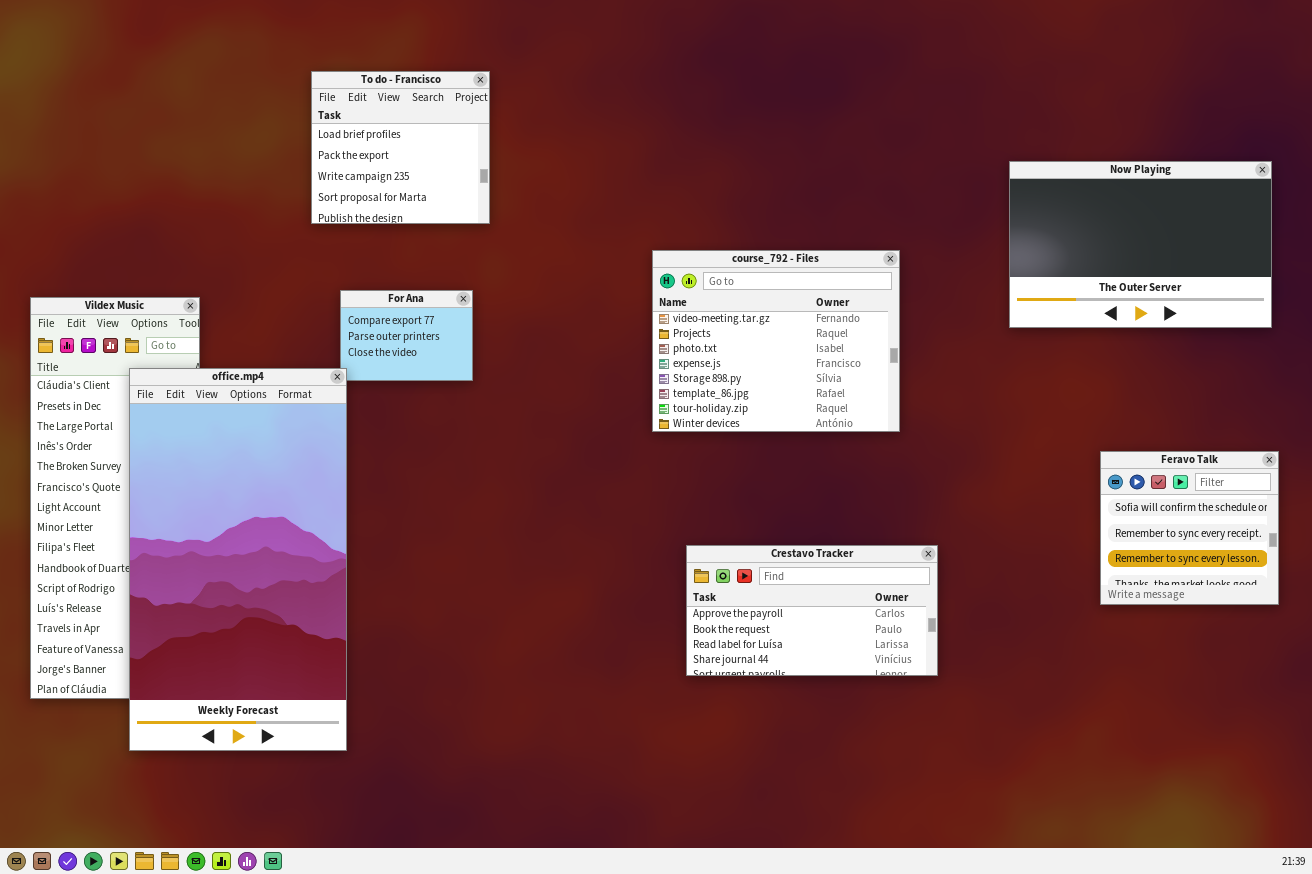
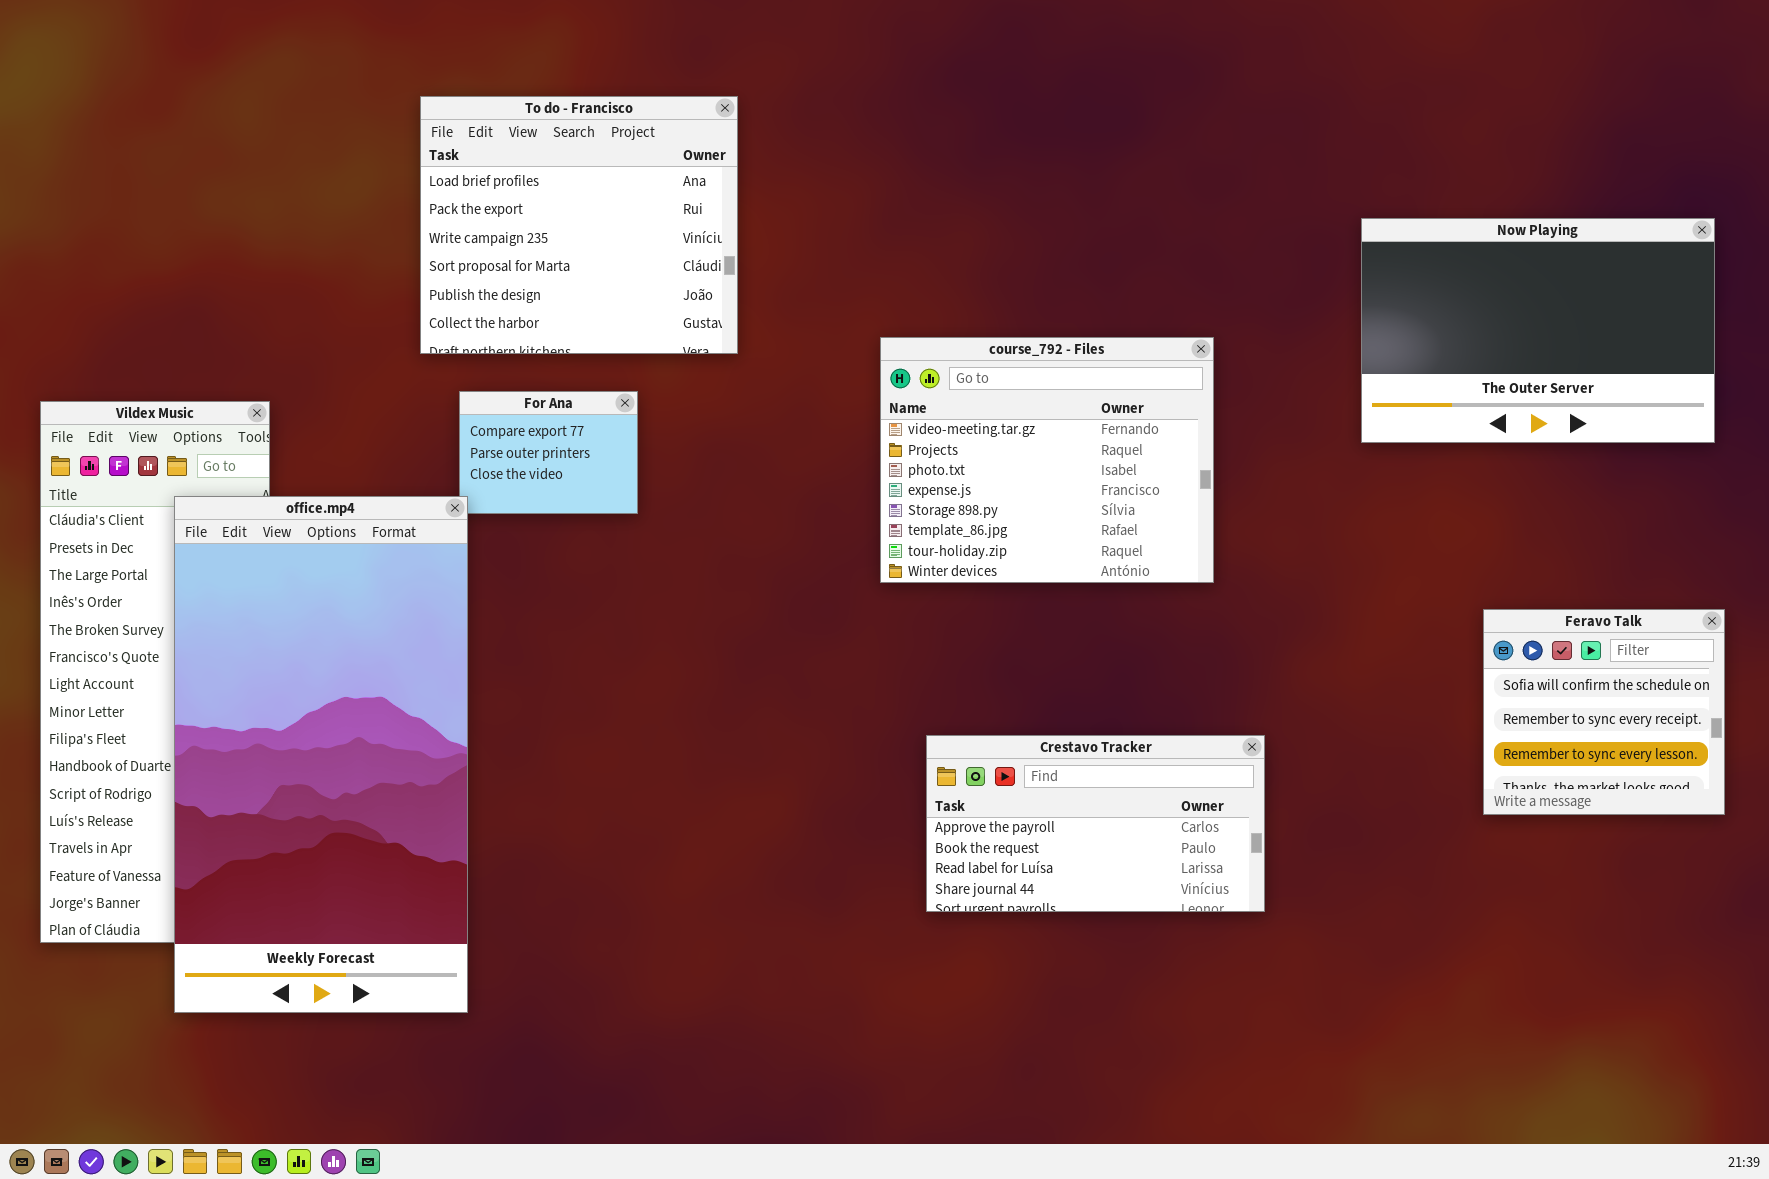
To do - Francisco: [311,71,490,224] -> [420,96,738,354], resized

